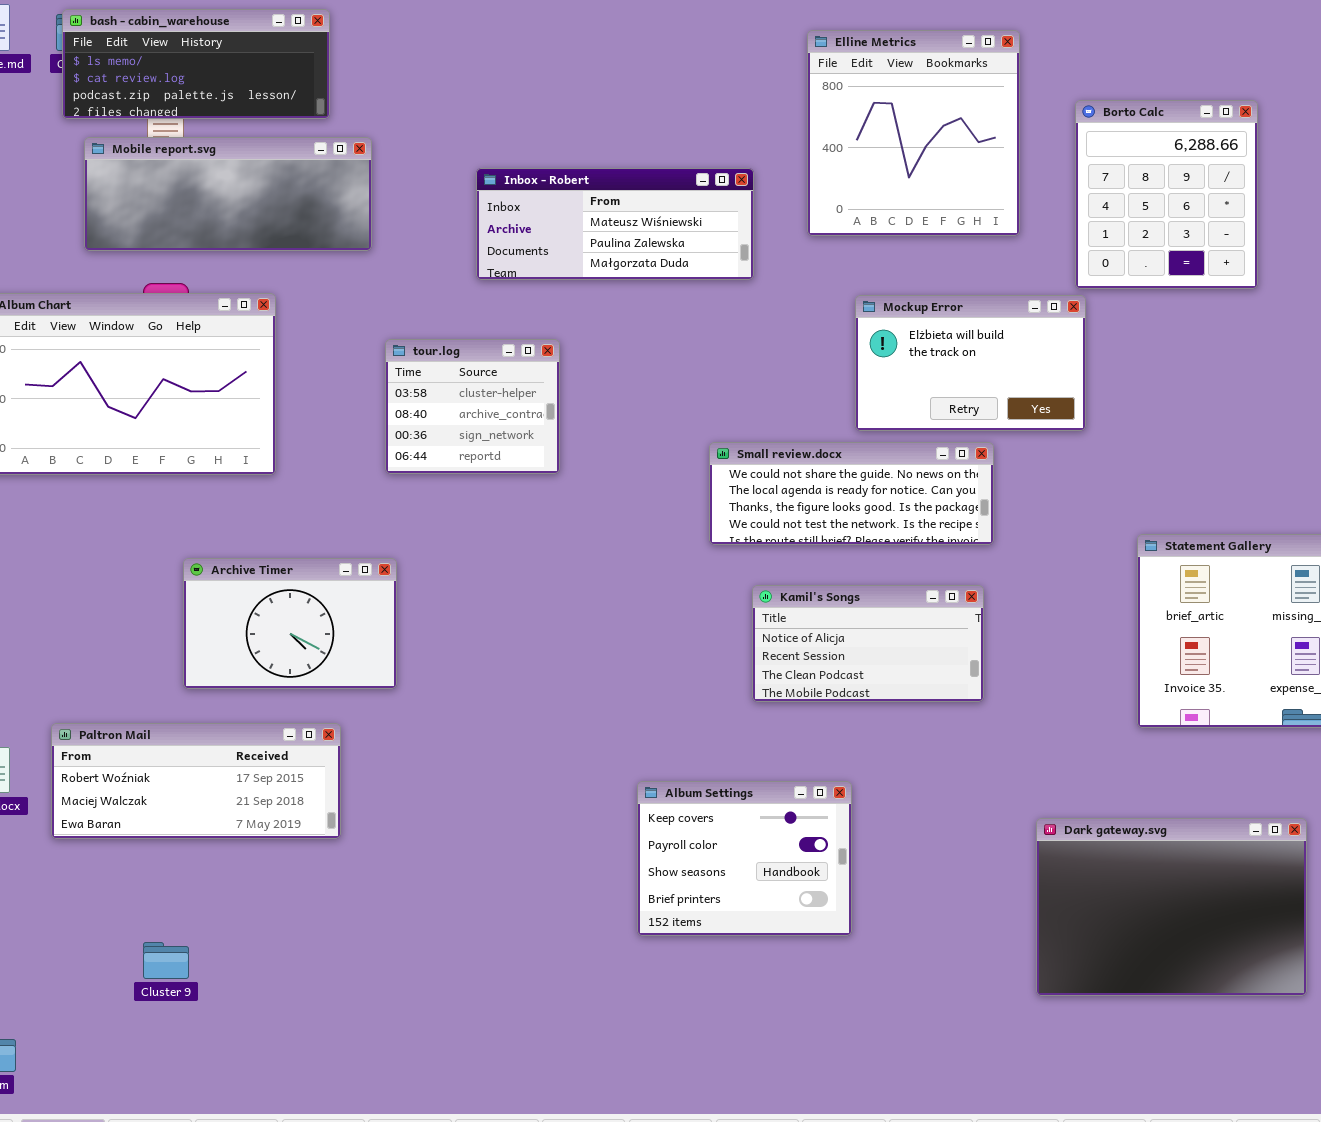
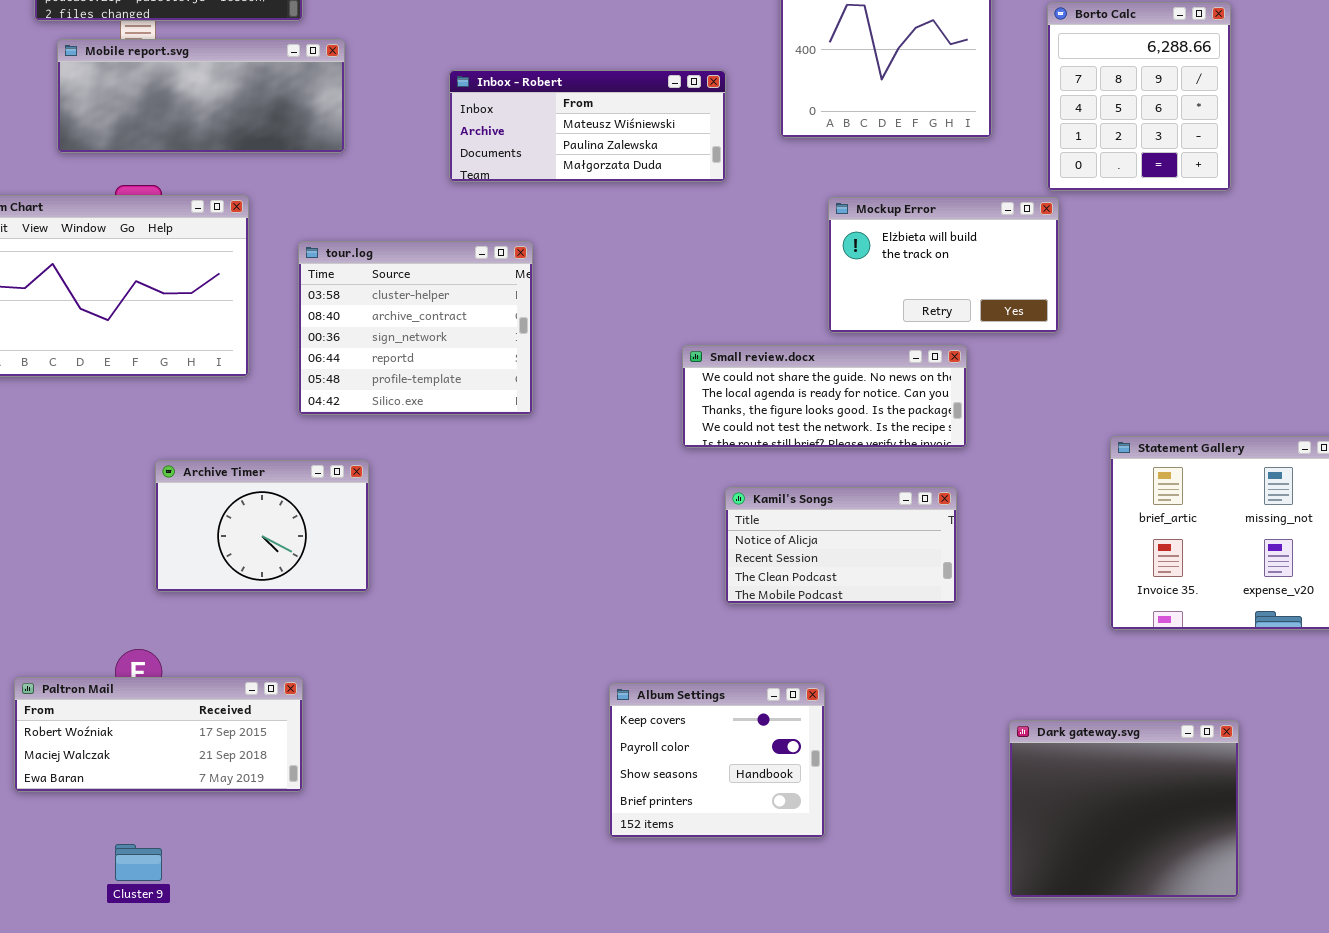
tour.log: [385,339,560,474] -> [298,241,533,415], resized
Paltron Mail: [51,723,341,839] -> [14,677,303,792], moved
Dark gateway.svg: [1036,818,1307,996] -> [1009,720,1239,898], resized

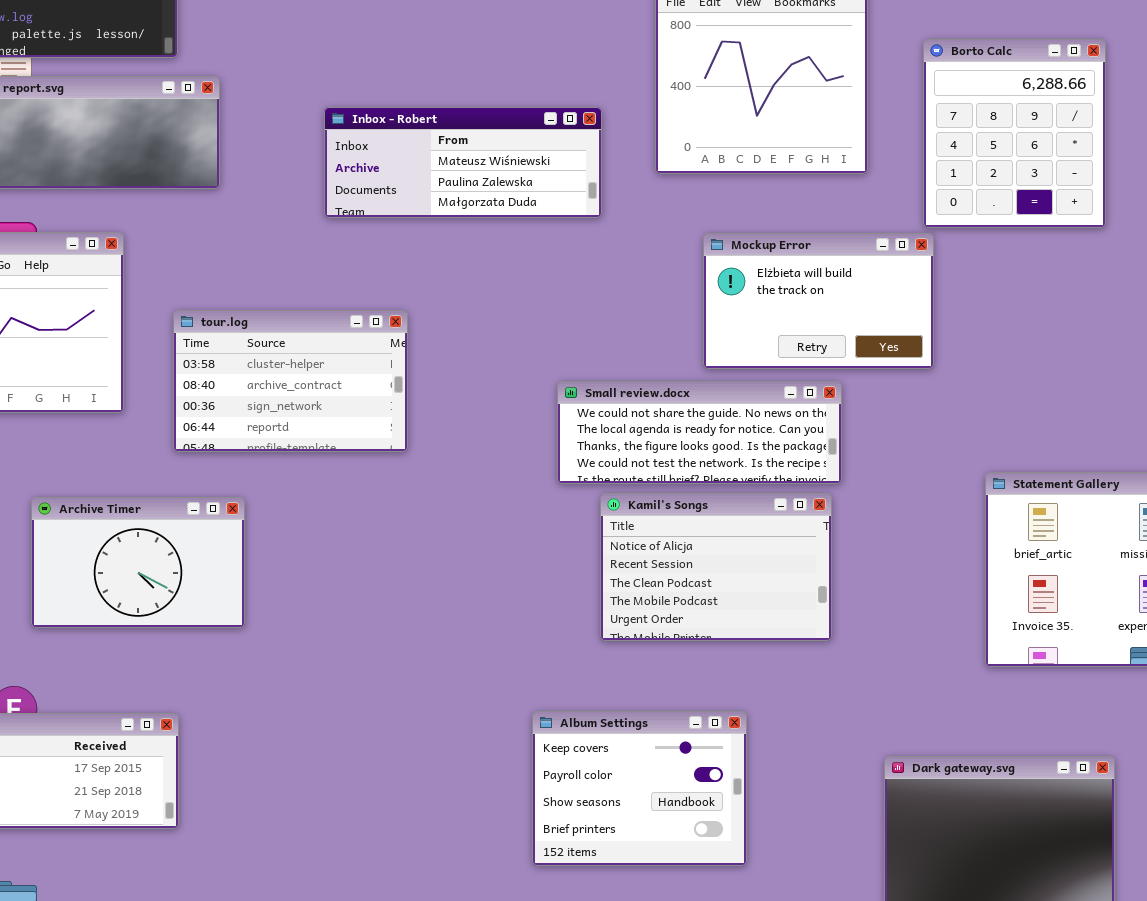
tour.log: [298,241,533,415] -> [173,310,408,452], resized
Kamil's Songs: [725,487,957,604] -> [600,493,832,641], resized
Album Settings: [609,683,825,838] -> [532,711,747,866], moved

